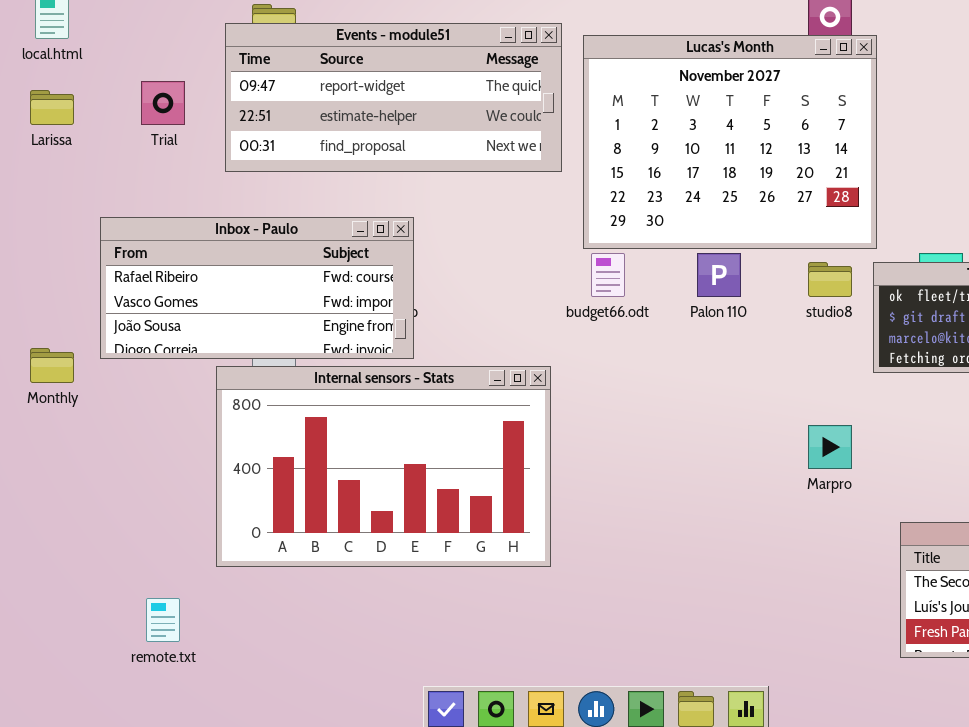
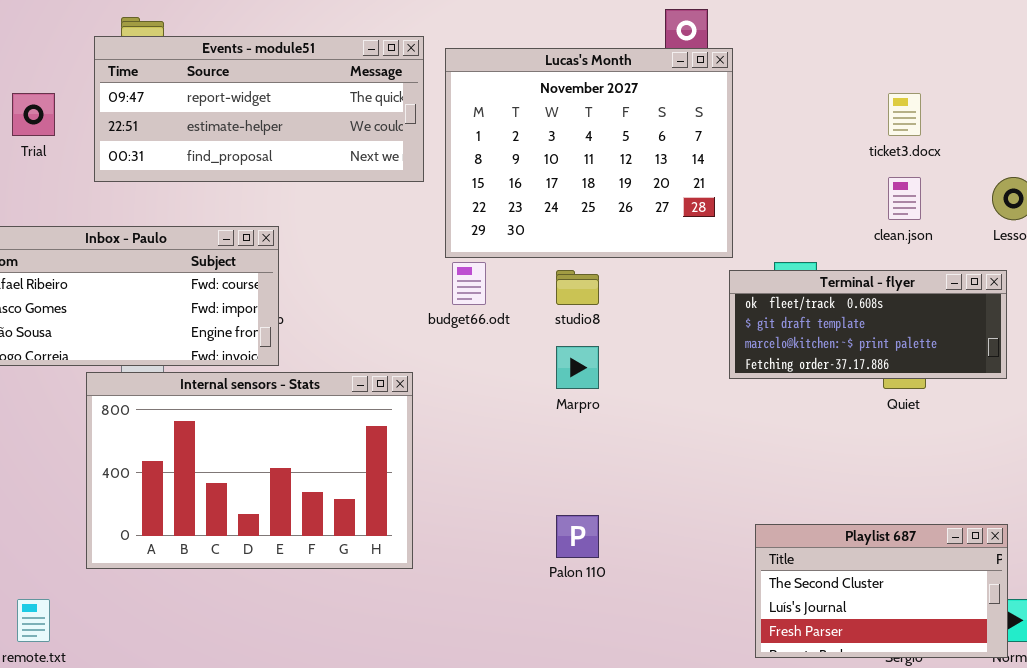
Palon 110: [697,253,741,297] -> [556,515,599,558], moved
studio8: [808,262,852,297] -> [556,270,599,305], moved
Marpro: [808,425,852,469] -> [556,346,599,389], moved

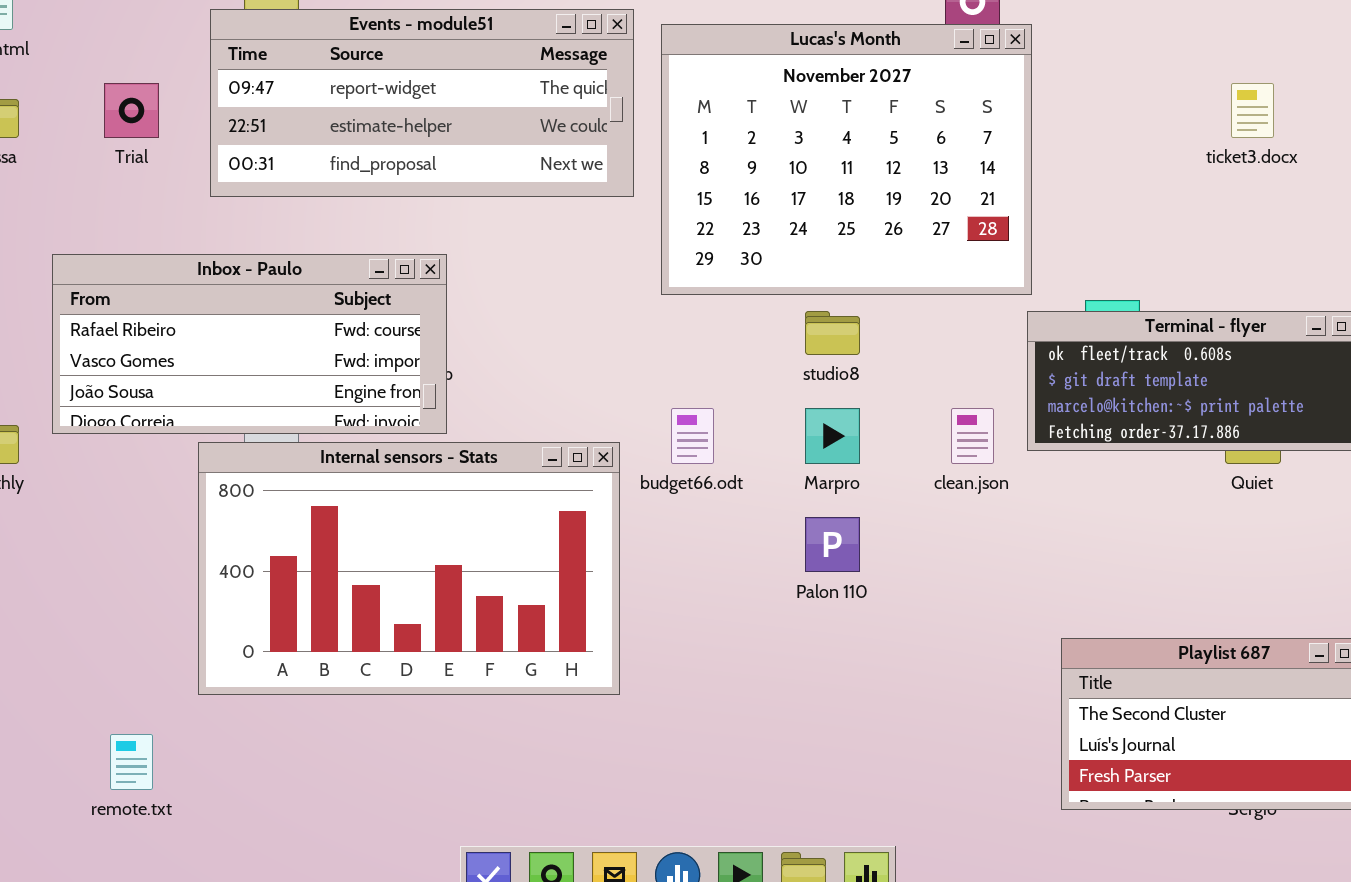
clean.json: [888,177,921,220] -> [951,408,994,464], moved
budget66.odt: [452,262,486,305] -> [671,408,714,464], moved
Palon 110: [556,515,599,558] -> [805,517,860,572], moved

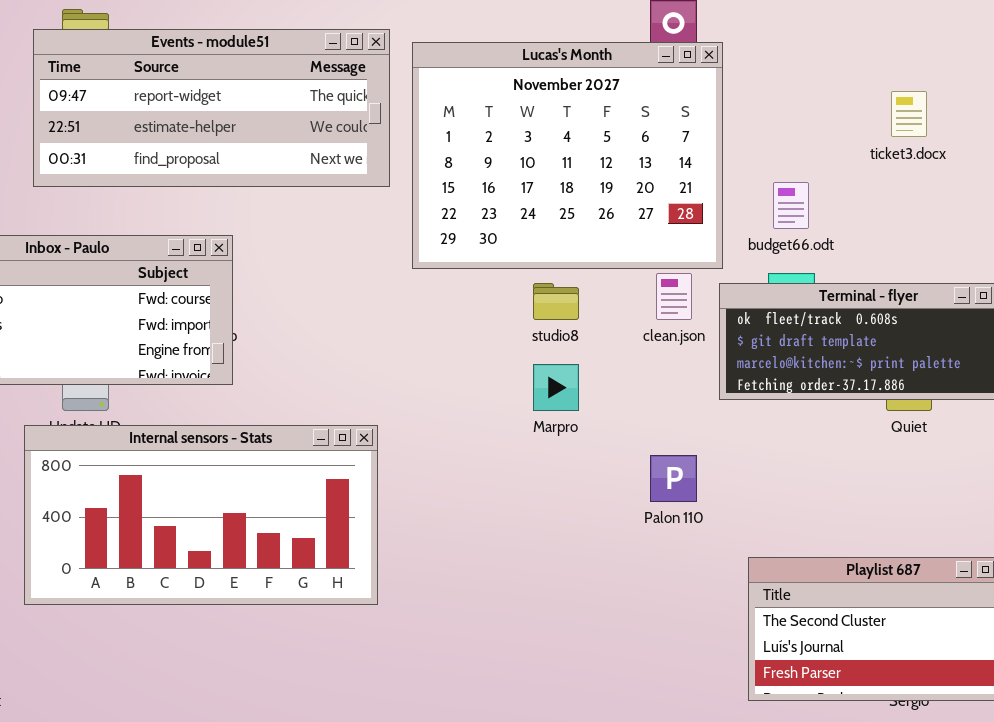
budget66.odt: [671,408,714,464] -> [773,182,809,229], moved
clean.json: [951,408,994,464] -> [656,273,692,320], moved
Internal sensors - Stats: [198,442,620,695] -> [24,425,378,605], resized
Palon 110: [805,517,860,572] -> [650,455,697,502], moved

